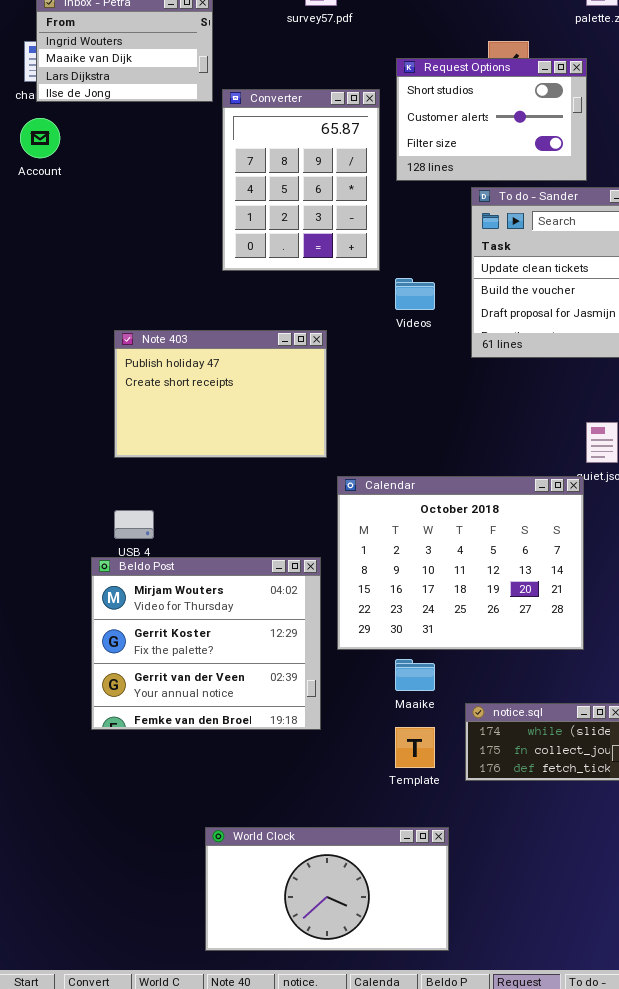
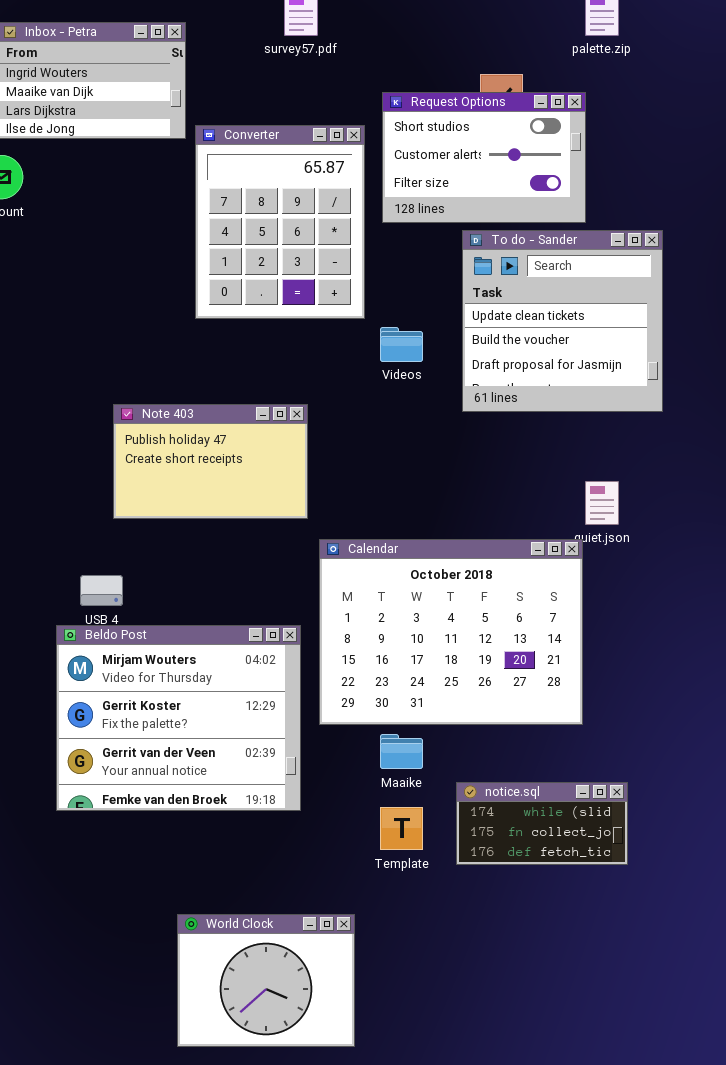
Note 403: [114,330,327,458] -> [113,404,308,519], resized
World Clock: [205,827,449,951] -> [177,914,355,1047], resized

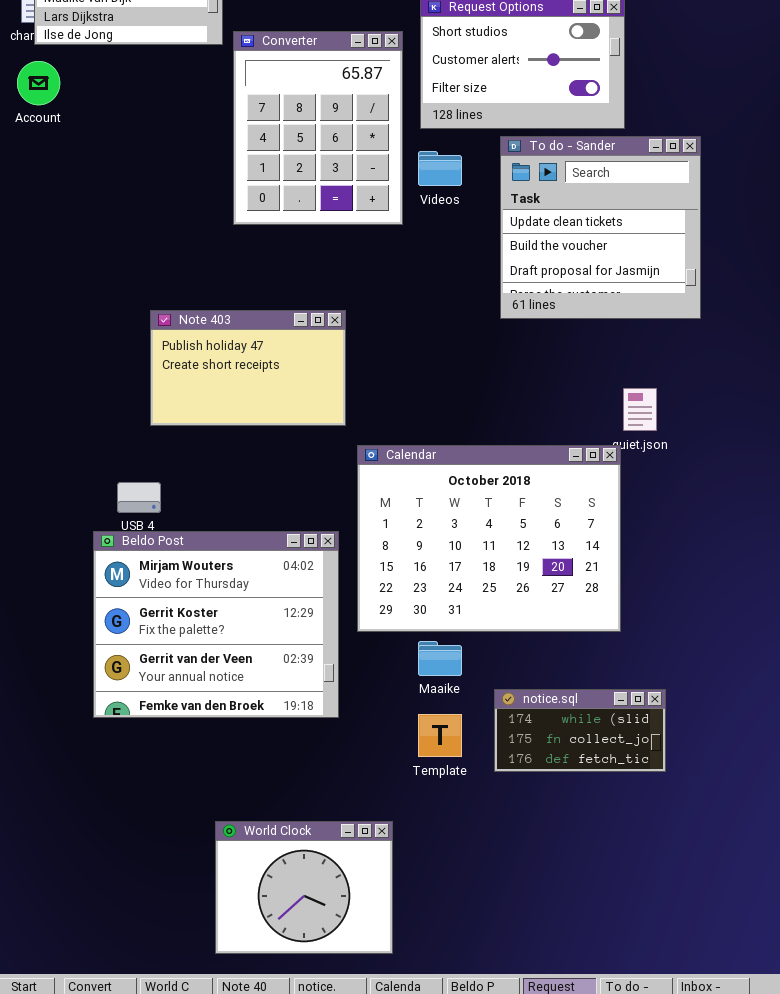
Videos: [380,327,423,362] -> [418,151,462,186], moved

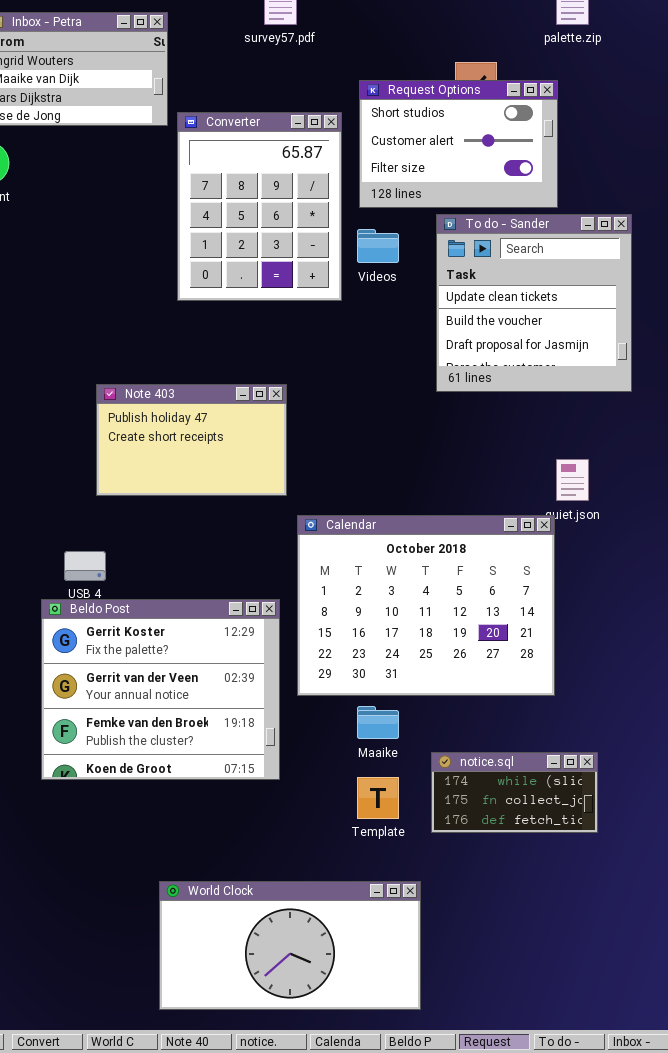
Beldo Post: [93,531,339,718] -> [41,599,280,780], scrolled down 1 row
World Clock: [215,821,393,954] -> [159,881,421,1010], resized

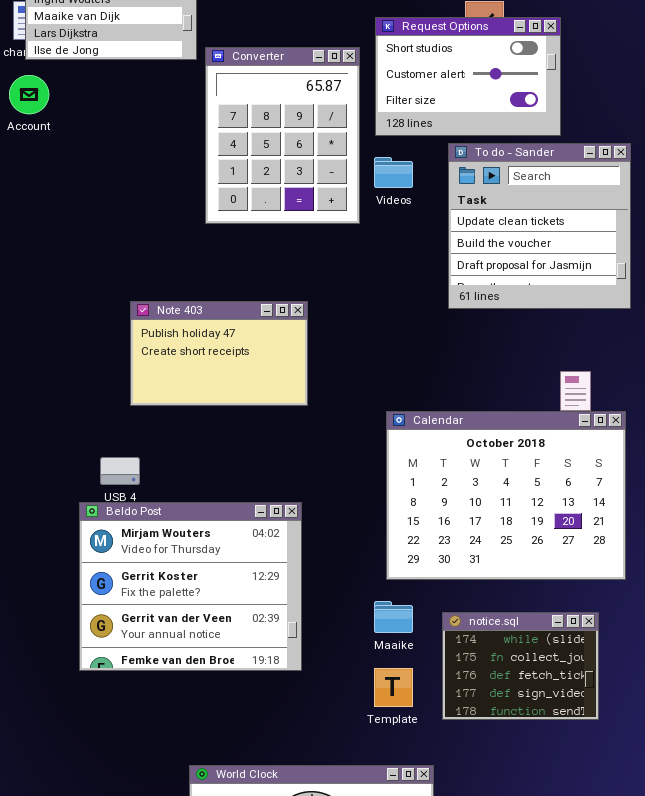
Calendar: [297,515,555,696] -> [386,411,626,580], moved
Beldo Post: [41,599,280,780] -> [79,502,302,671], scrolled up 1 row
notice.sql: [431,752,598,833] -> [442,612,599,720], resized

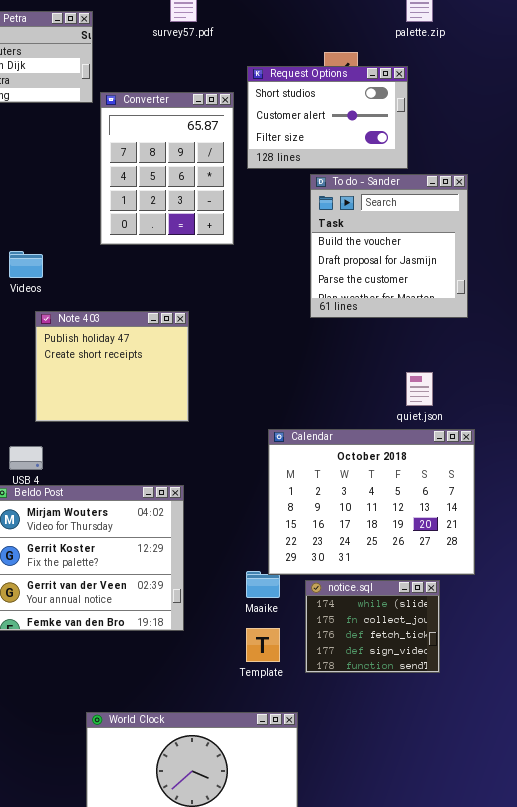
To do - Sander: [448,143,631,309] -> [310,174,468,318], scrolled down 1 row
Videos: [374,157,413,188] -> [9,251,43,278], moved
Note 403: [130,301,308,406] -> [35,311,189,422], resized
Calendar: [386,411,626,580] -> [268,429,475,575], moved

